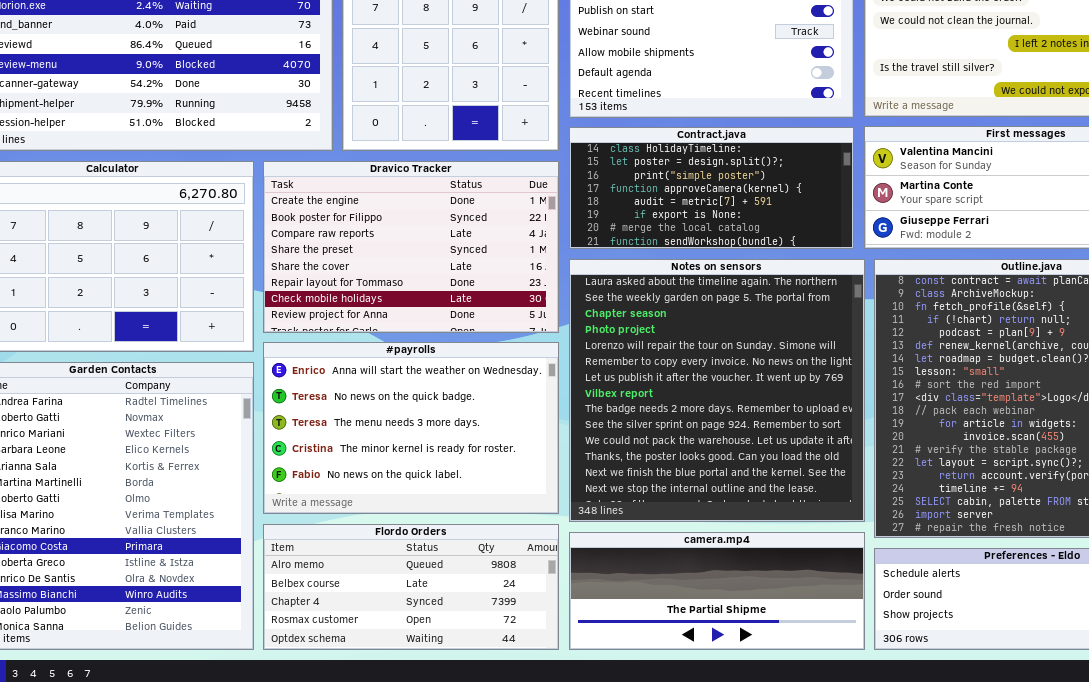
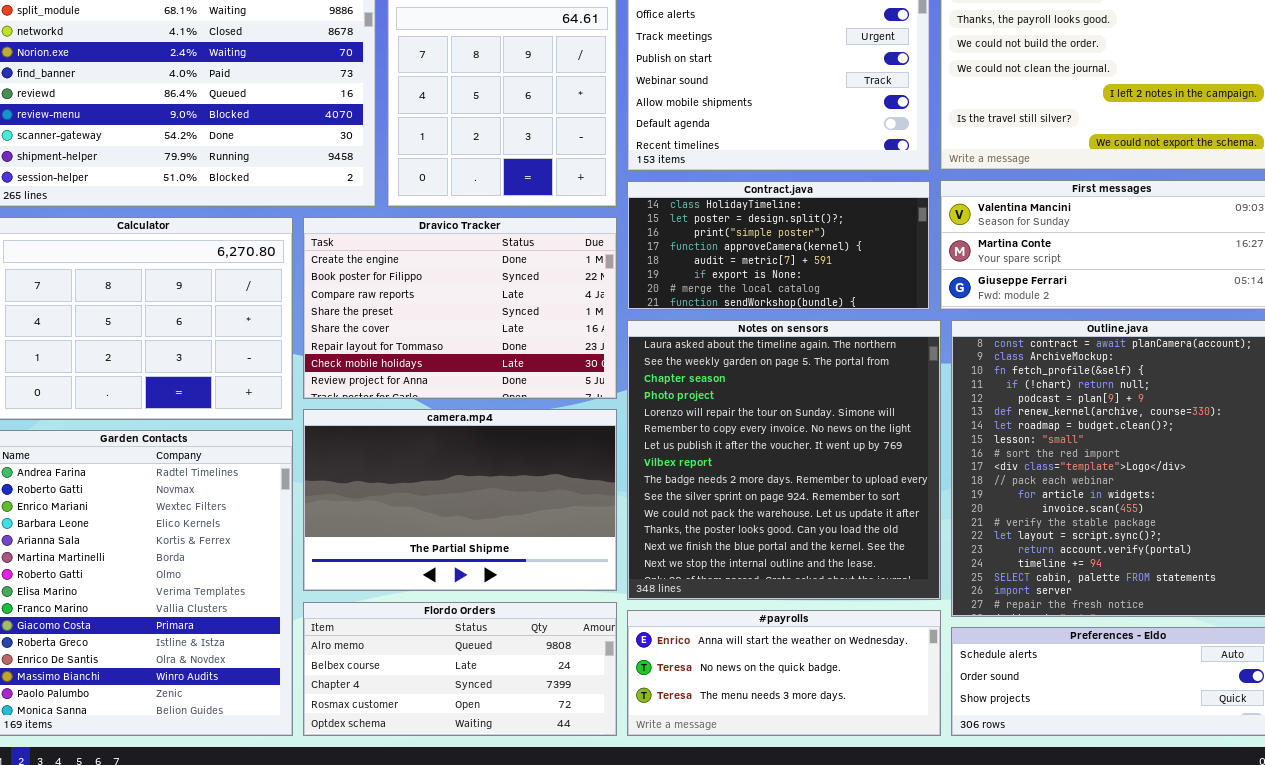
#payrolls: [263,342,559,514] -> [627,610,941,736], moved, resized
camera.mp4: [569,532,865,650] -> [303,409,617,591], moved, resized

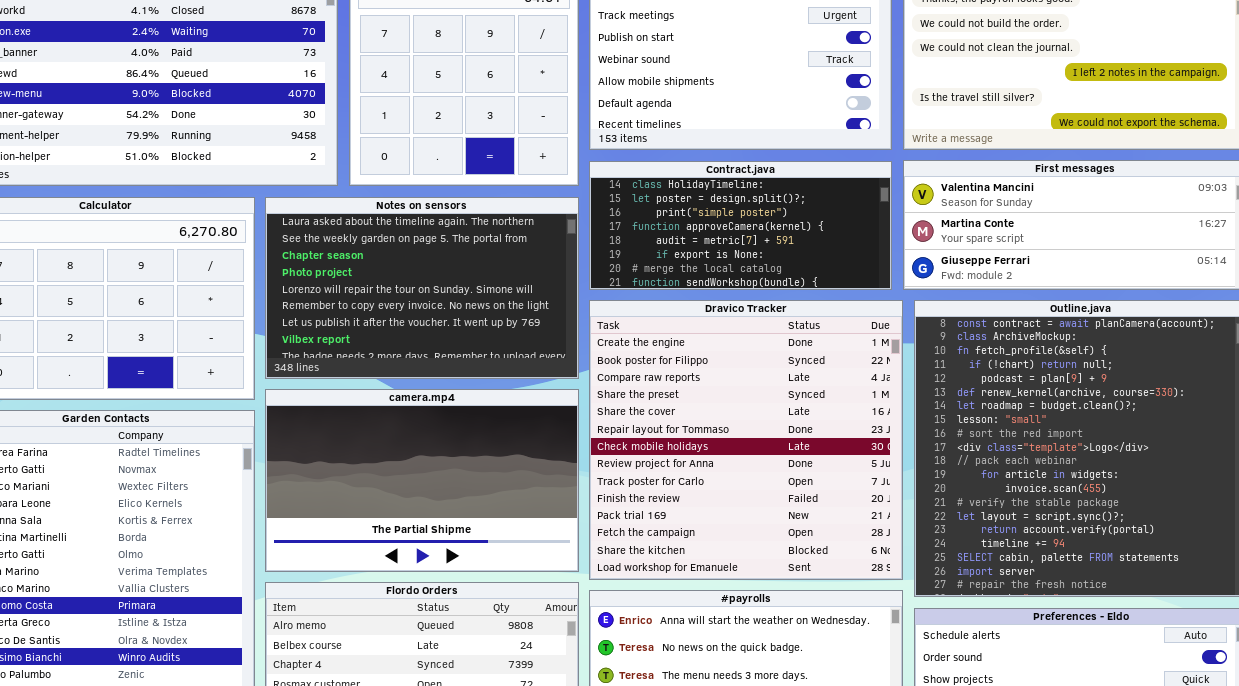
Dravico Tracker: [303,217,617,399] -> [589,300,903,580], moved, resized
Notes on sensors: [627,320,941,600] -> [265,197,579,379], moved, resized

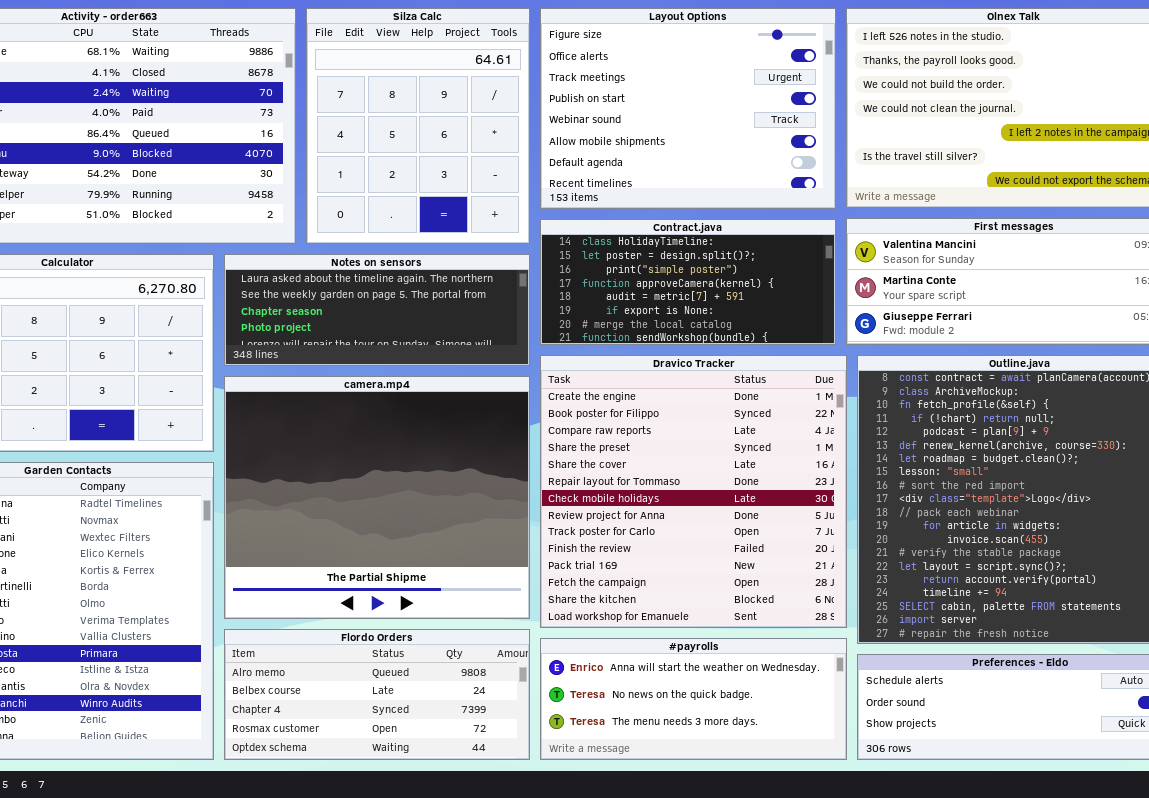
Notes on sensors: [265,197,579,379] -> [224,254,530,366], resized
camera.mp4: [265,389,579,572] -> [224,376,530,619], resized

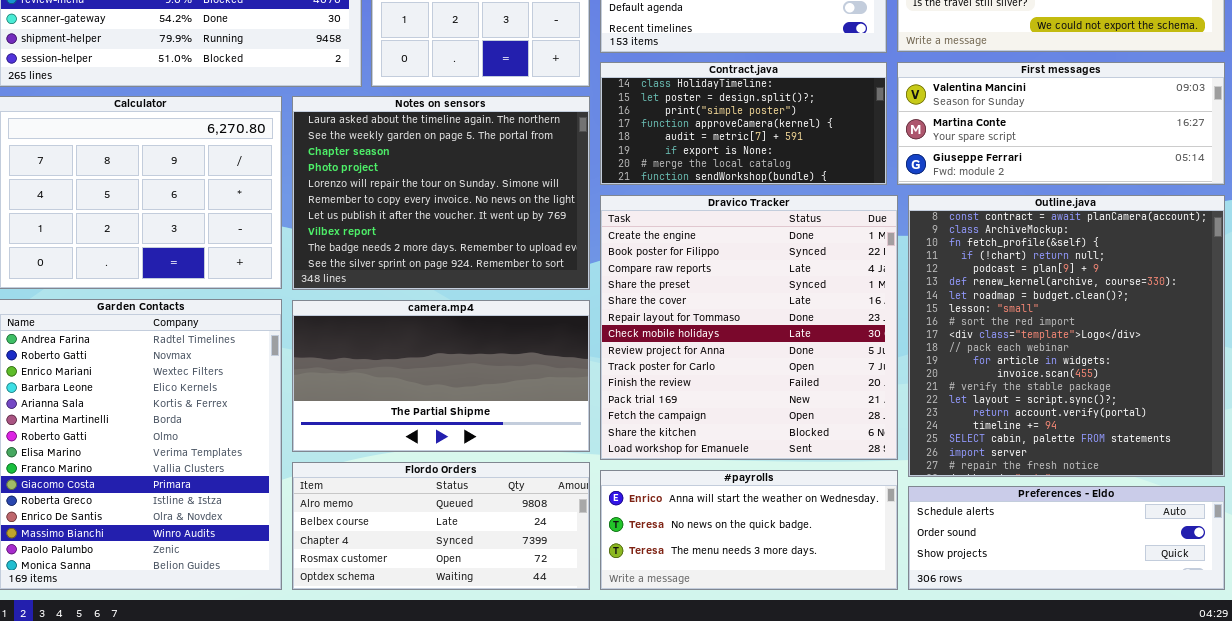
Notes on sensors: [224,254,530,366] -> [292,96,590,290], resized
camera.mp4: [224,376,530,619] -> [292,300,590,452], resized

